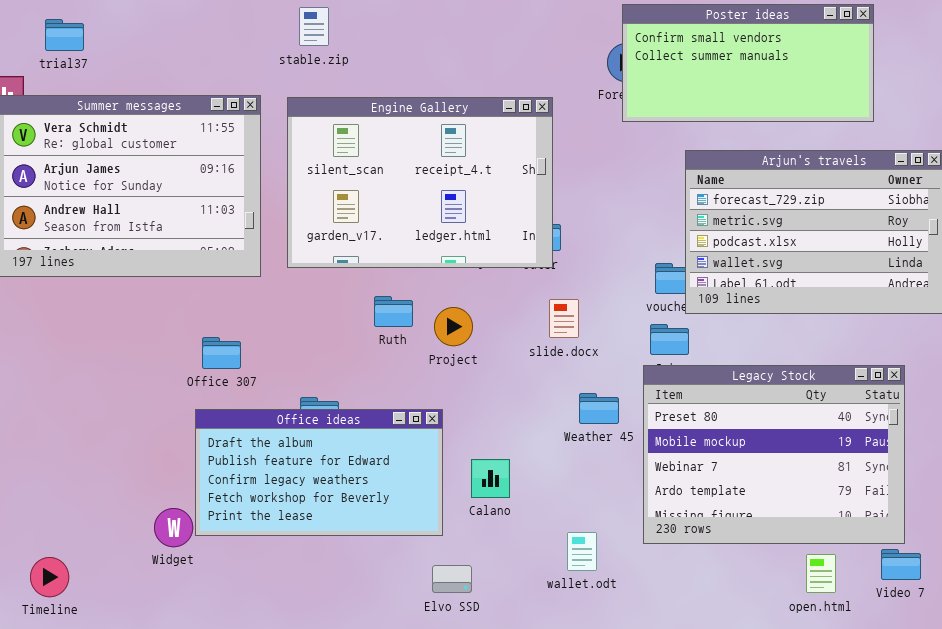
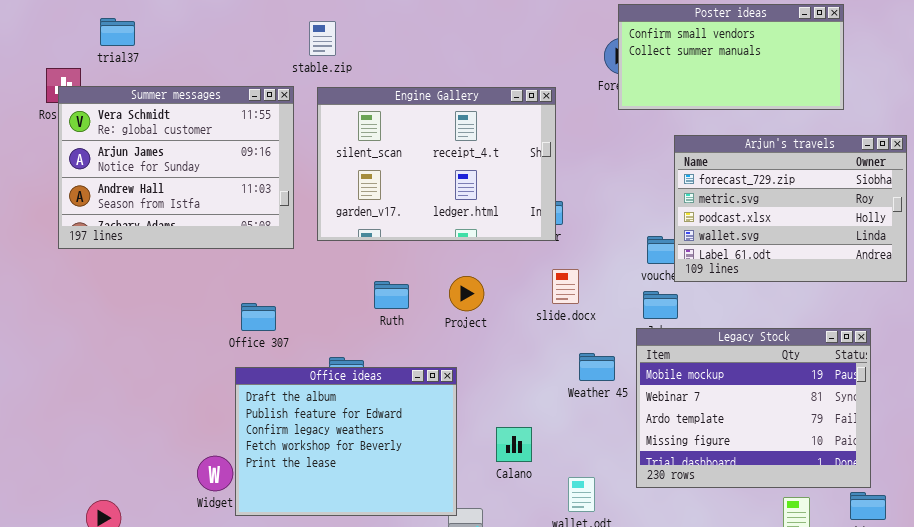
stable.zip: [299,7,329,46] -> [309,21,336,56], moved
Ruth: [374,296,413,327] -> [374,281,409,309], moved
Legacy Stock: [643,365,905,544] -> [636,328,871,488], scrolled down 1 row
Office ideas: [195,409,443,536] -> [235,367,457,516], resized
Calano: [471,459,510,498] -> [496,427,532,462], moved

